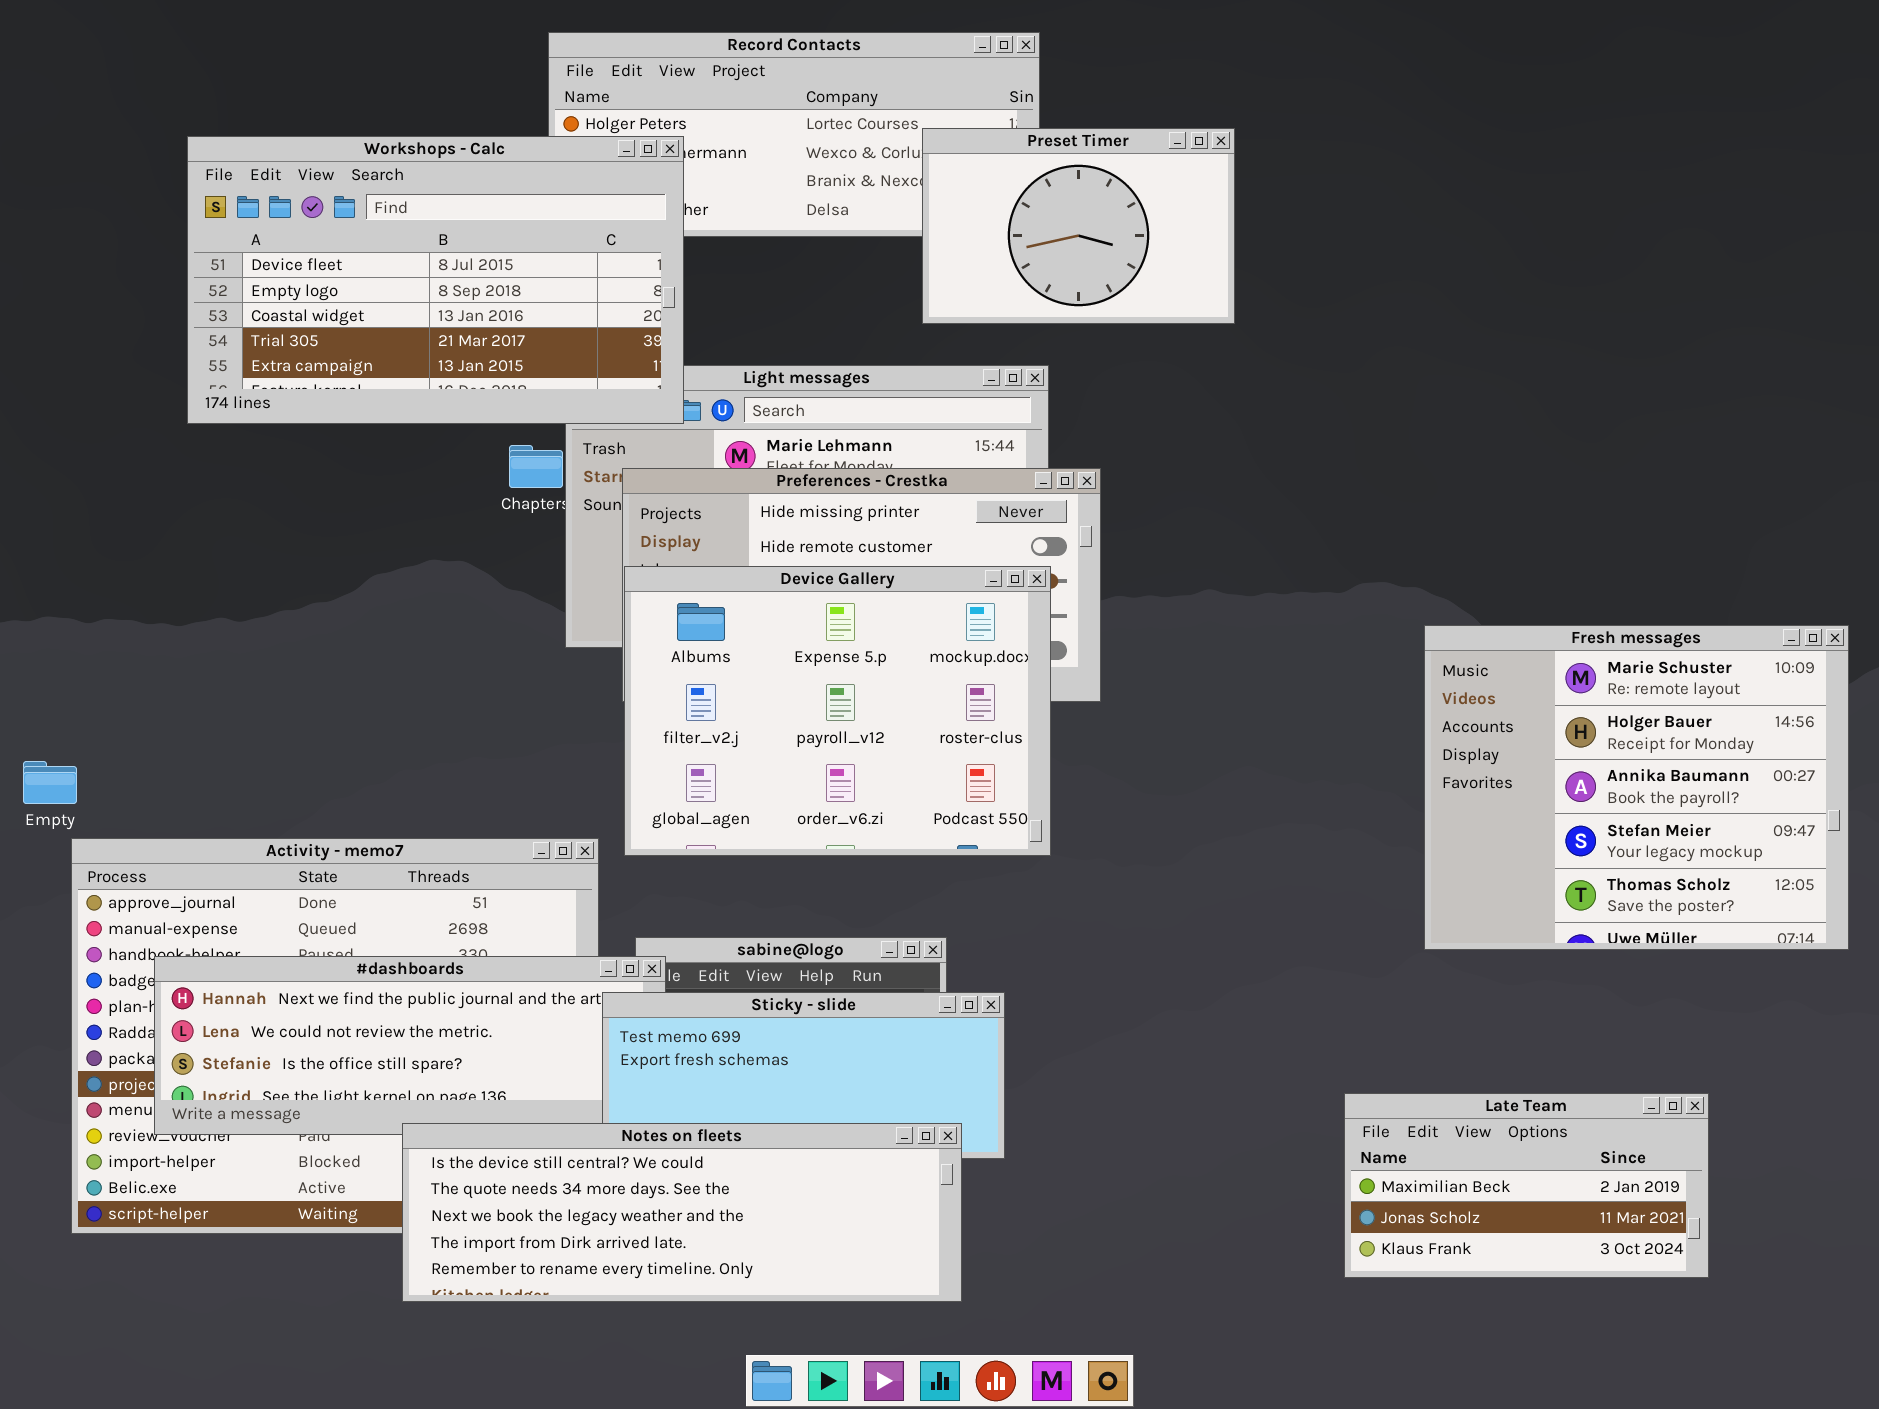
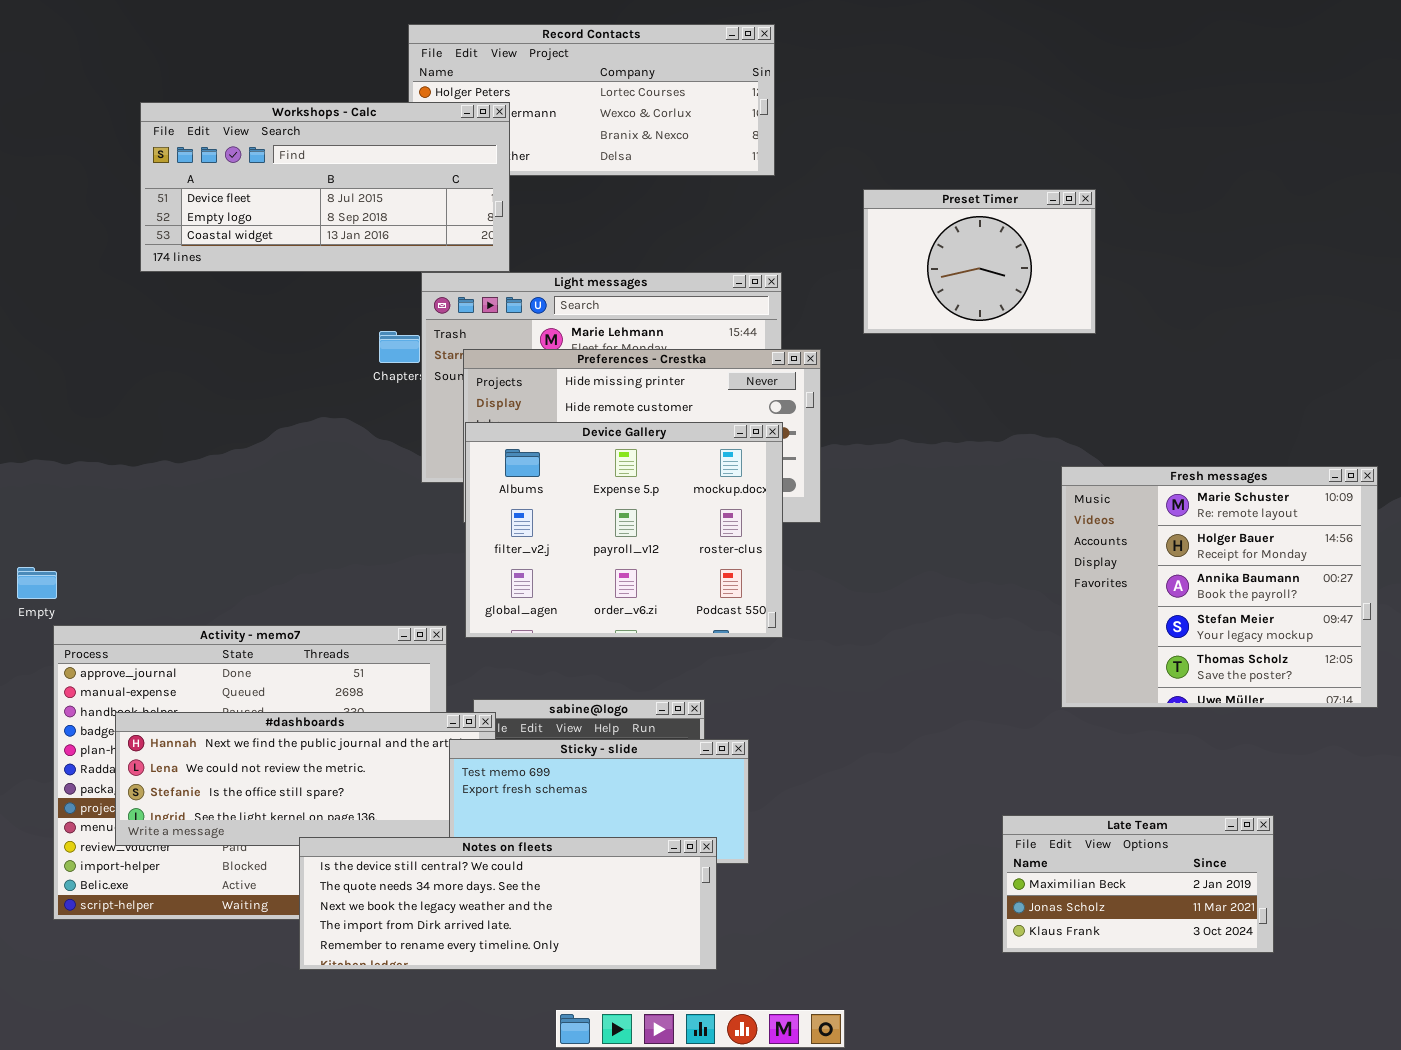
Preset Timer: [922,128,1235,324] -> [863,189,1096,334], moved
Workshops - Calc: [187,136,684,424] -> [140,102,510,272], resized

